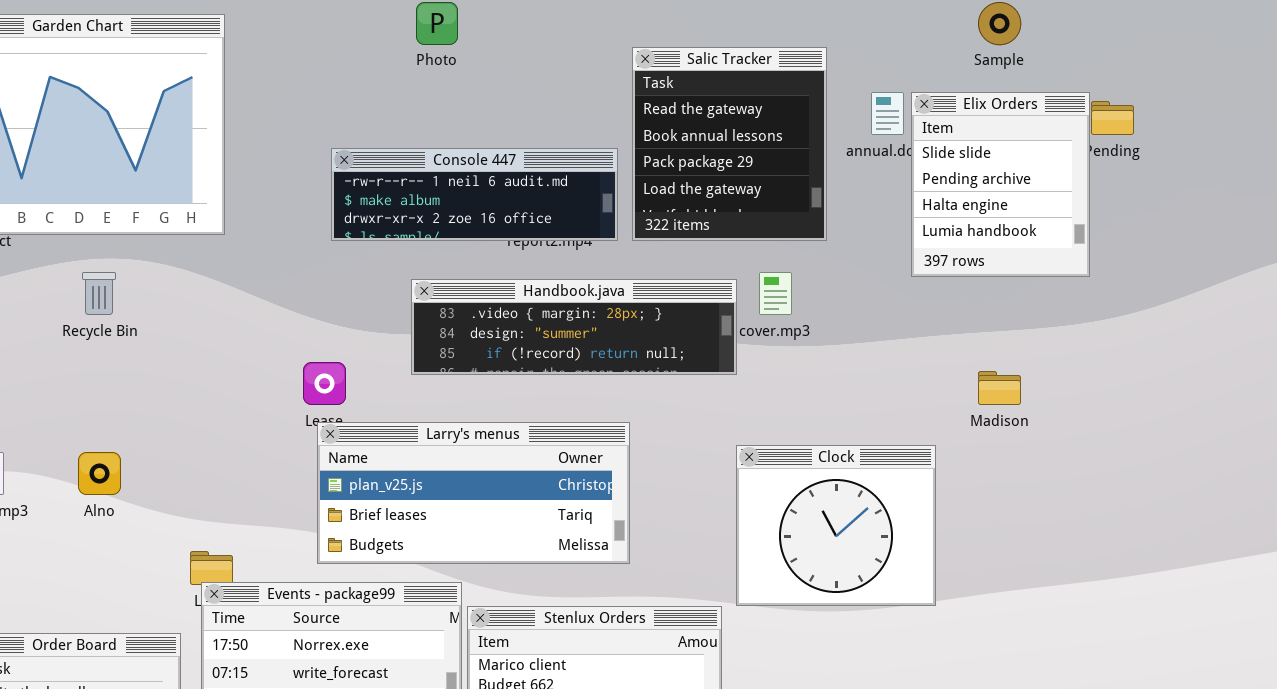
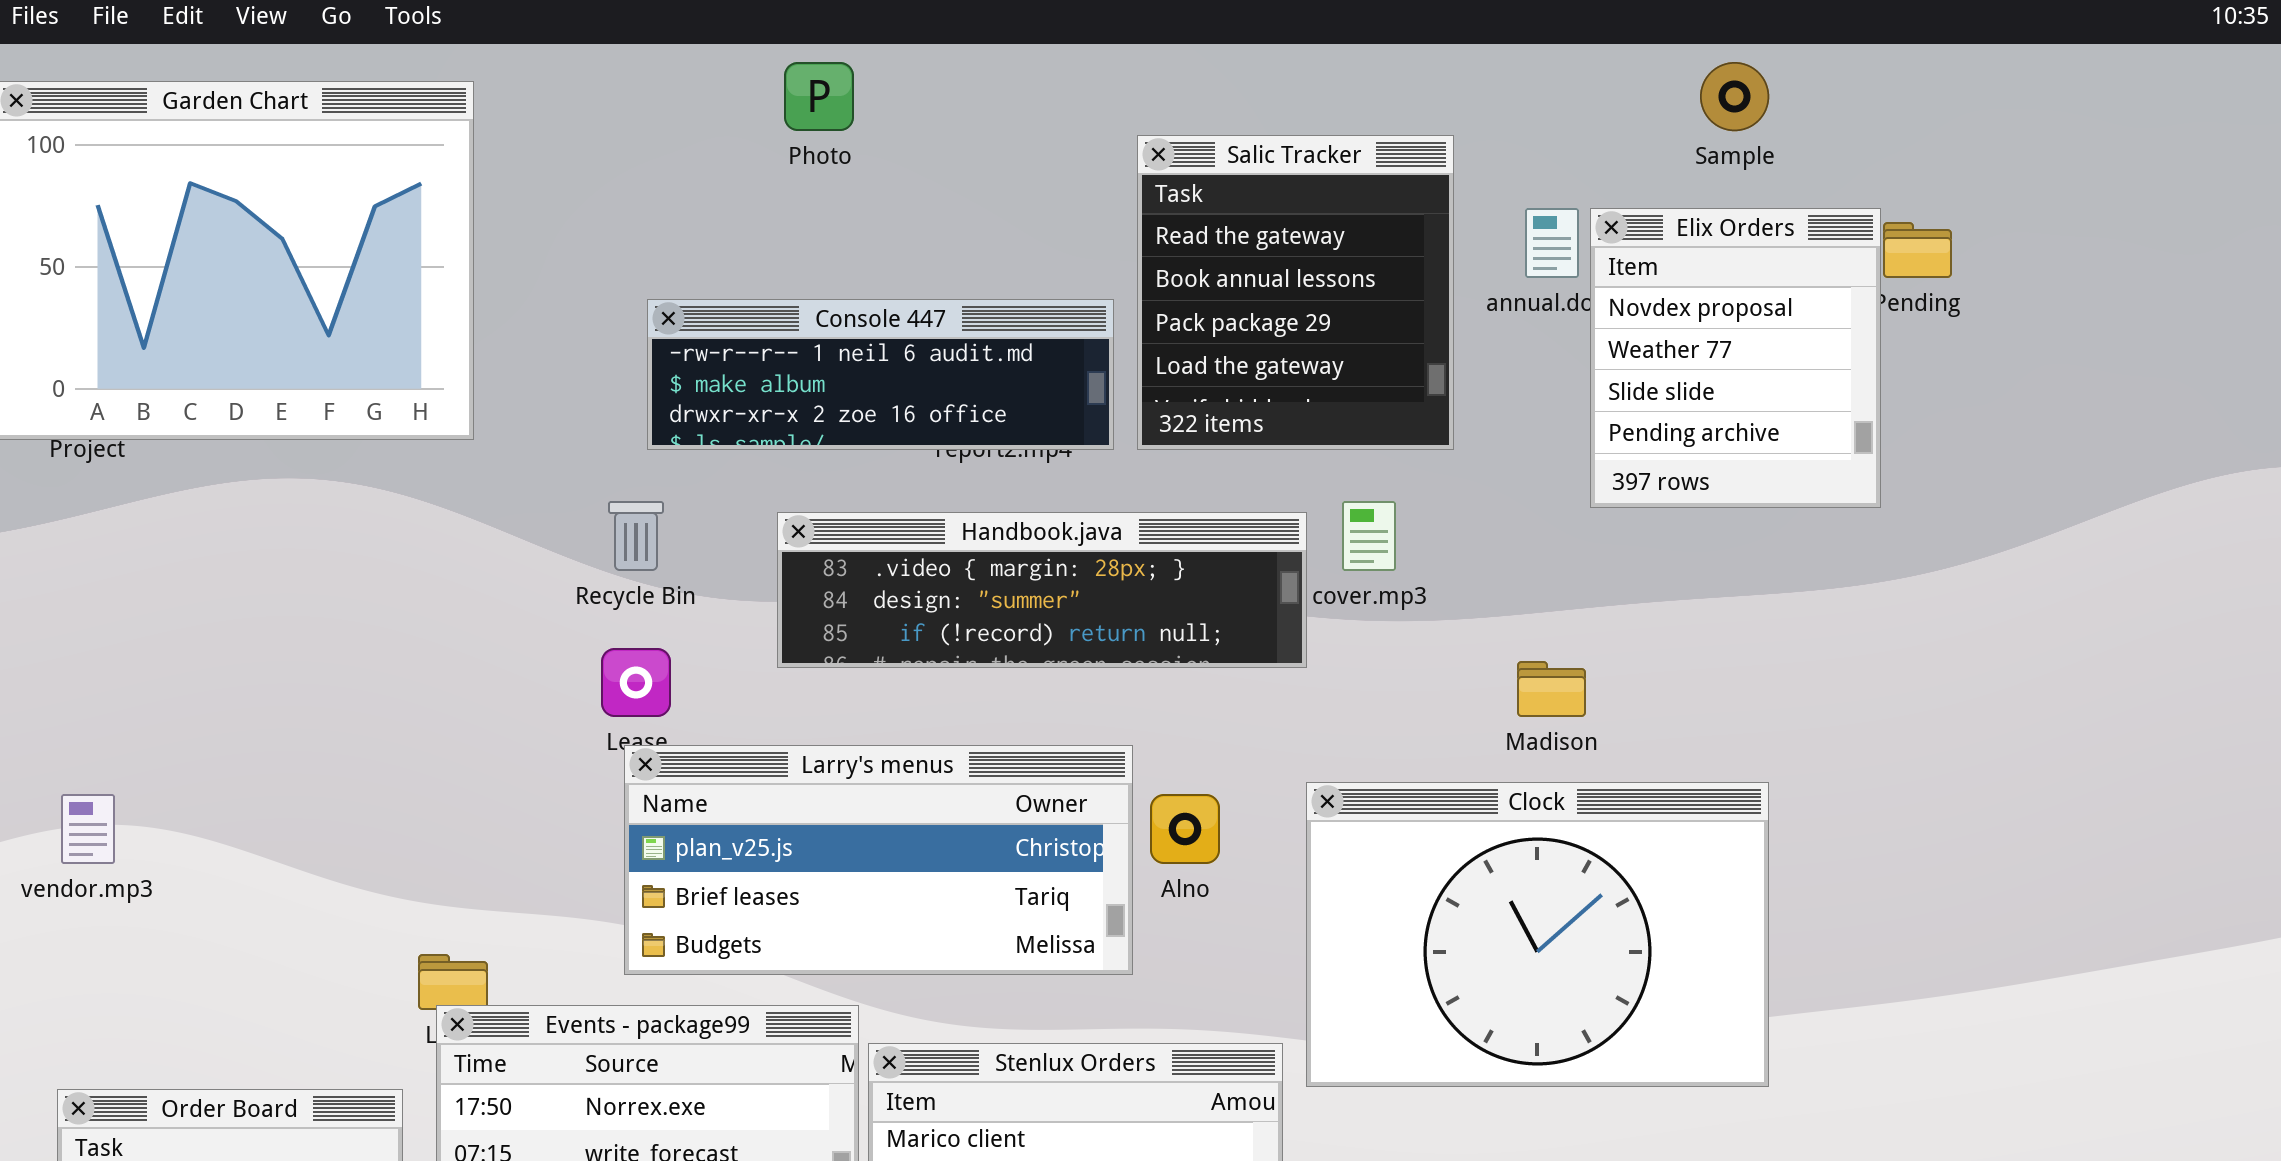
Elix Orders: [911,92,1090,277] -> [1590,208,1881,508], scrolled up 2 rows
Recycle Bin: [82,272,116,315] -> [608,501,664,571], moved
Madison: [978,371,1021,405] -> [1517,661,1586,717], moved
Clock: [736,445,936,606] -> [1306,782,1769,1087], resized
Alno: [78,452,121,495] -> [1150,794,1220,864], moved

